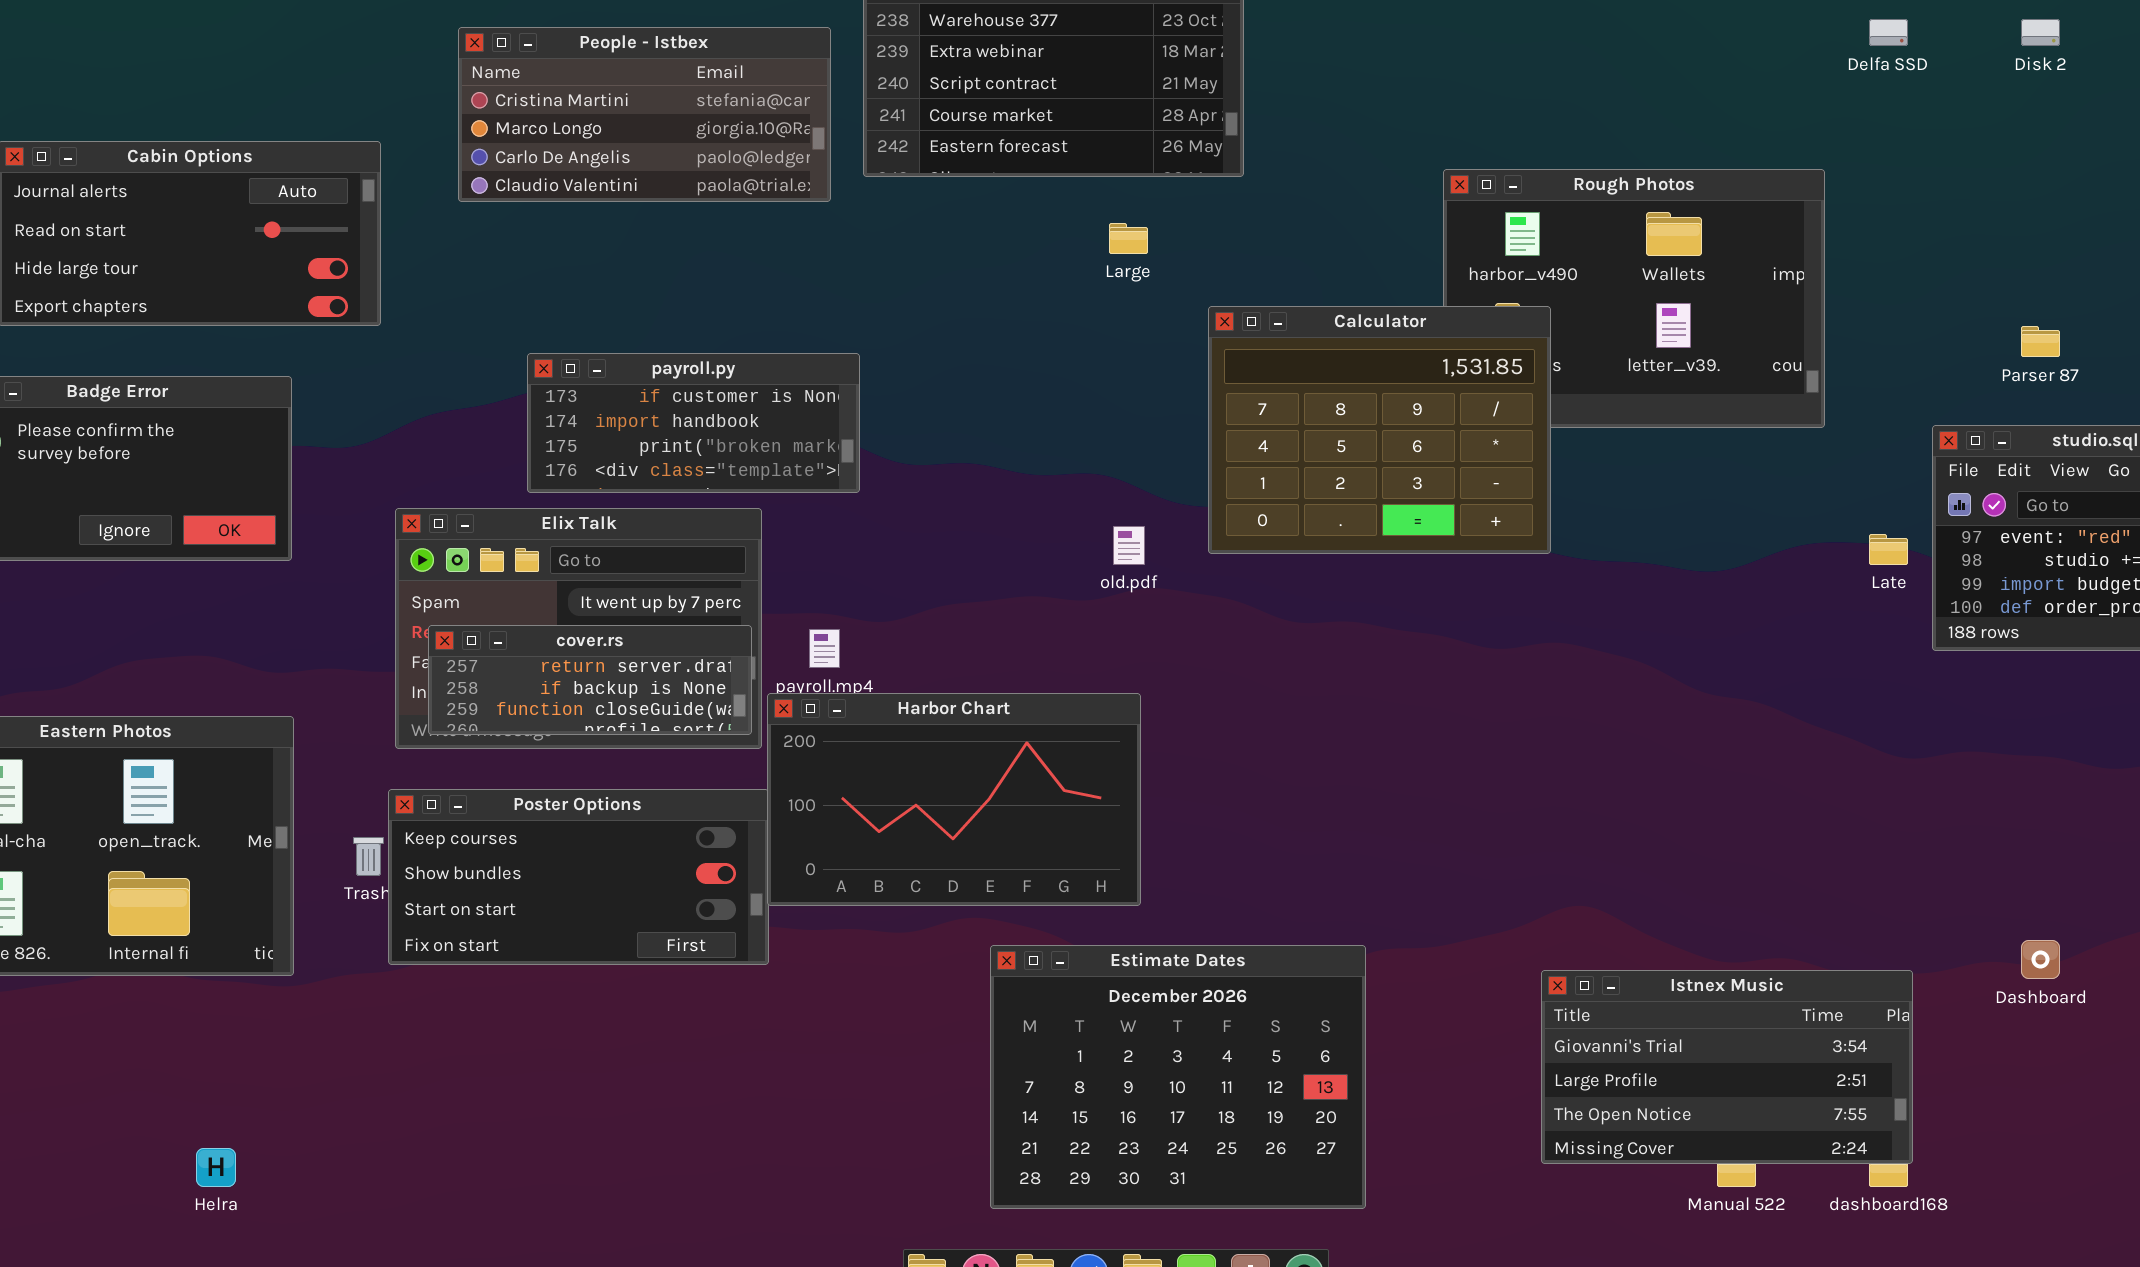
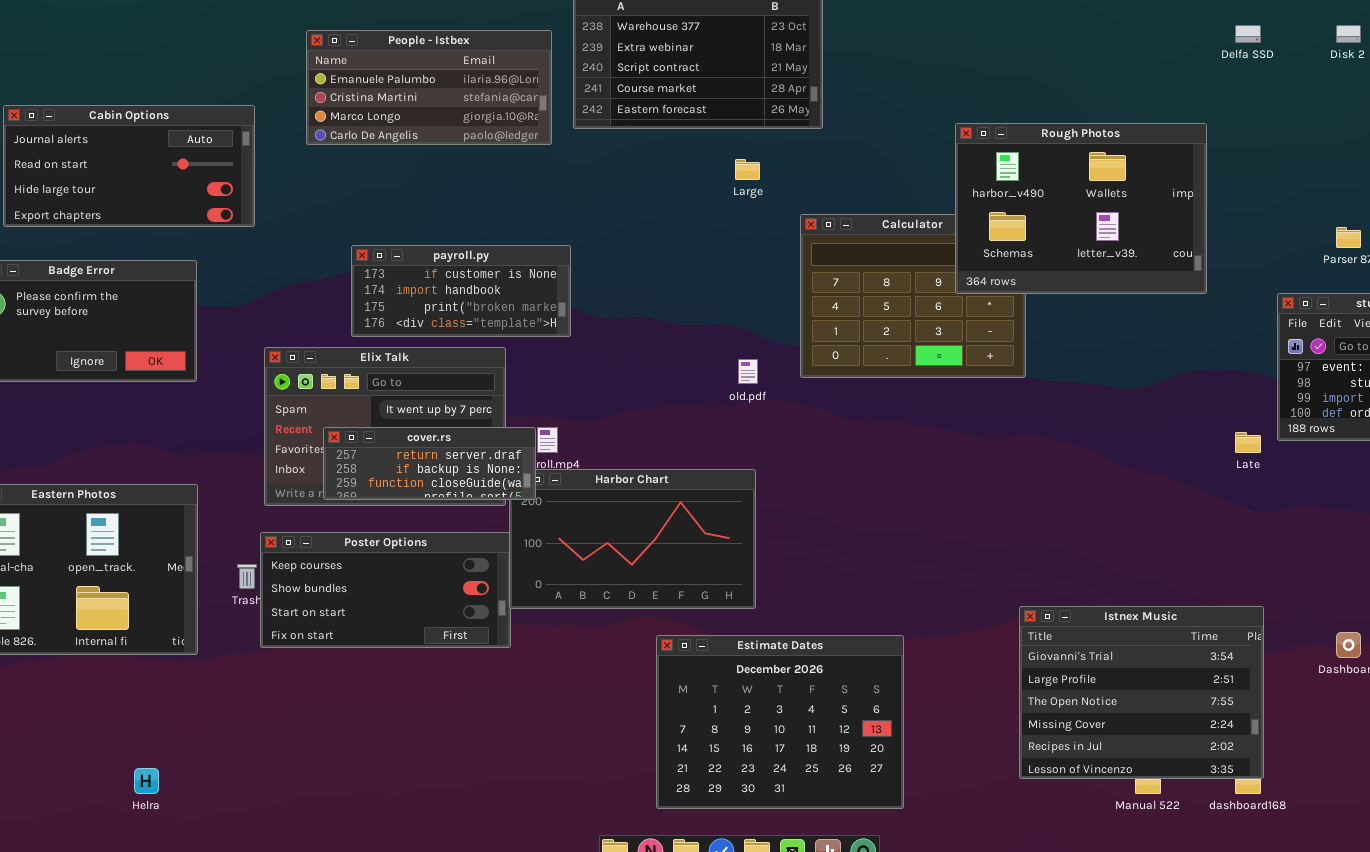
People - Istbex: [458,27,831,202] -> [306,30,552,145], scrolled up 1 row
Rough Photos: [1443,169,1825,428] -> [955,123,1207,294], raised
Late: [1869,534,1908,565] -> [1235,432,1261,453], moved
cover.rs: [428,625,752,735] -> [323,427,536,500], moved
Istnex Music: [1541,970,1913,1164] -> [1019,606,1264,779], resized

